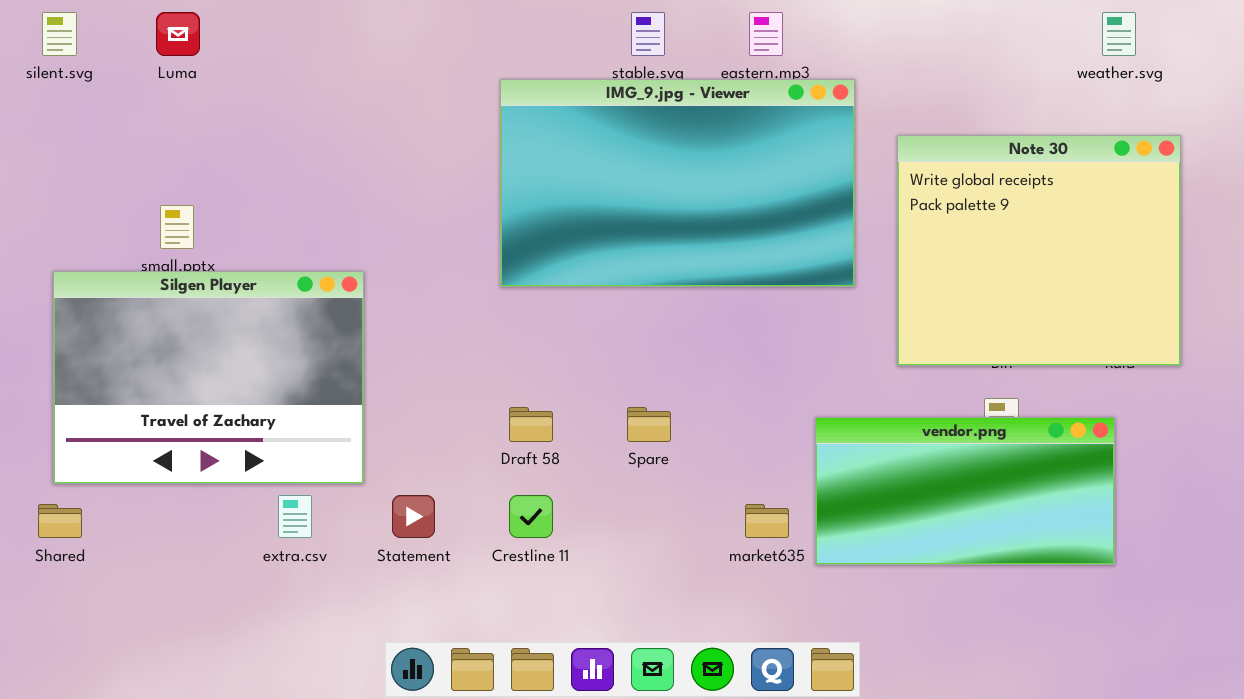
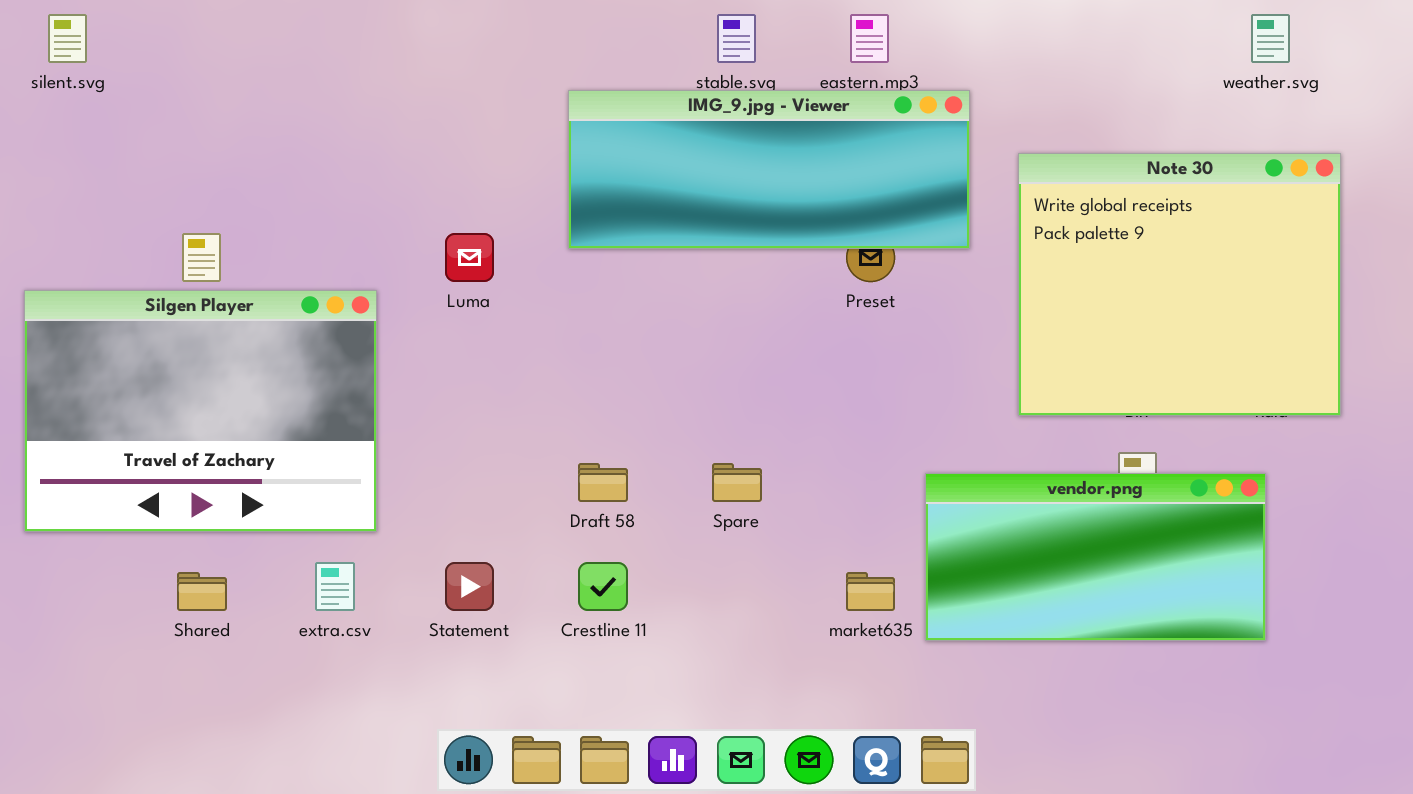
Luma: [156,12,200,56] -> [445,233,494,282], moved
IMG_9.jpg - Viewer: [500,79,855,287] -> [568,90,970,249], resized
Silgen Player: [53,271,364,484] -> [24,290,377,532], moved
Shared: [38,504,82,538] -> [177,572,227,611], moved

